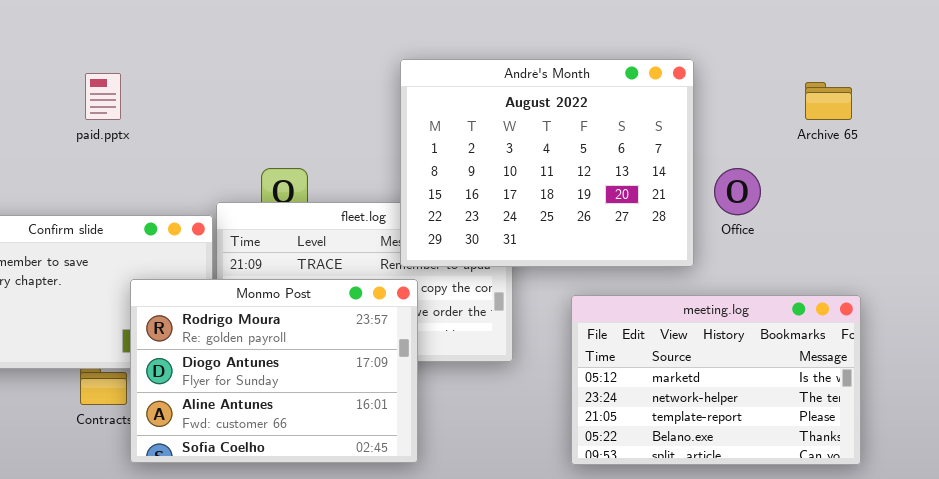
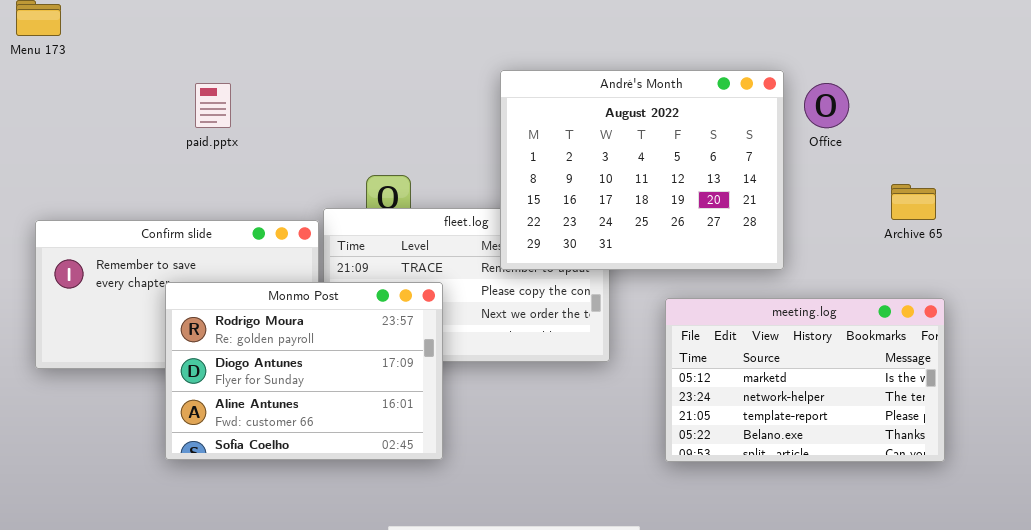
Archive 65: [805,82,852,120] -> [891,184,936,220], moved
Office: [714,168,761,215] -> [804,83,849,128], moved
Monmo Post: [130,279,418,463] -> [165,282,443,460], moved

